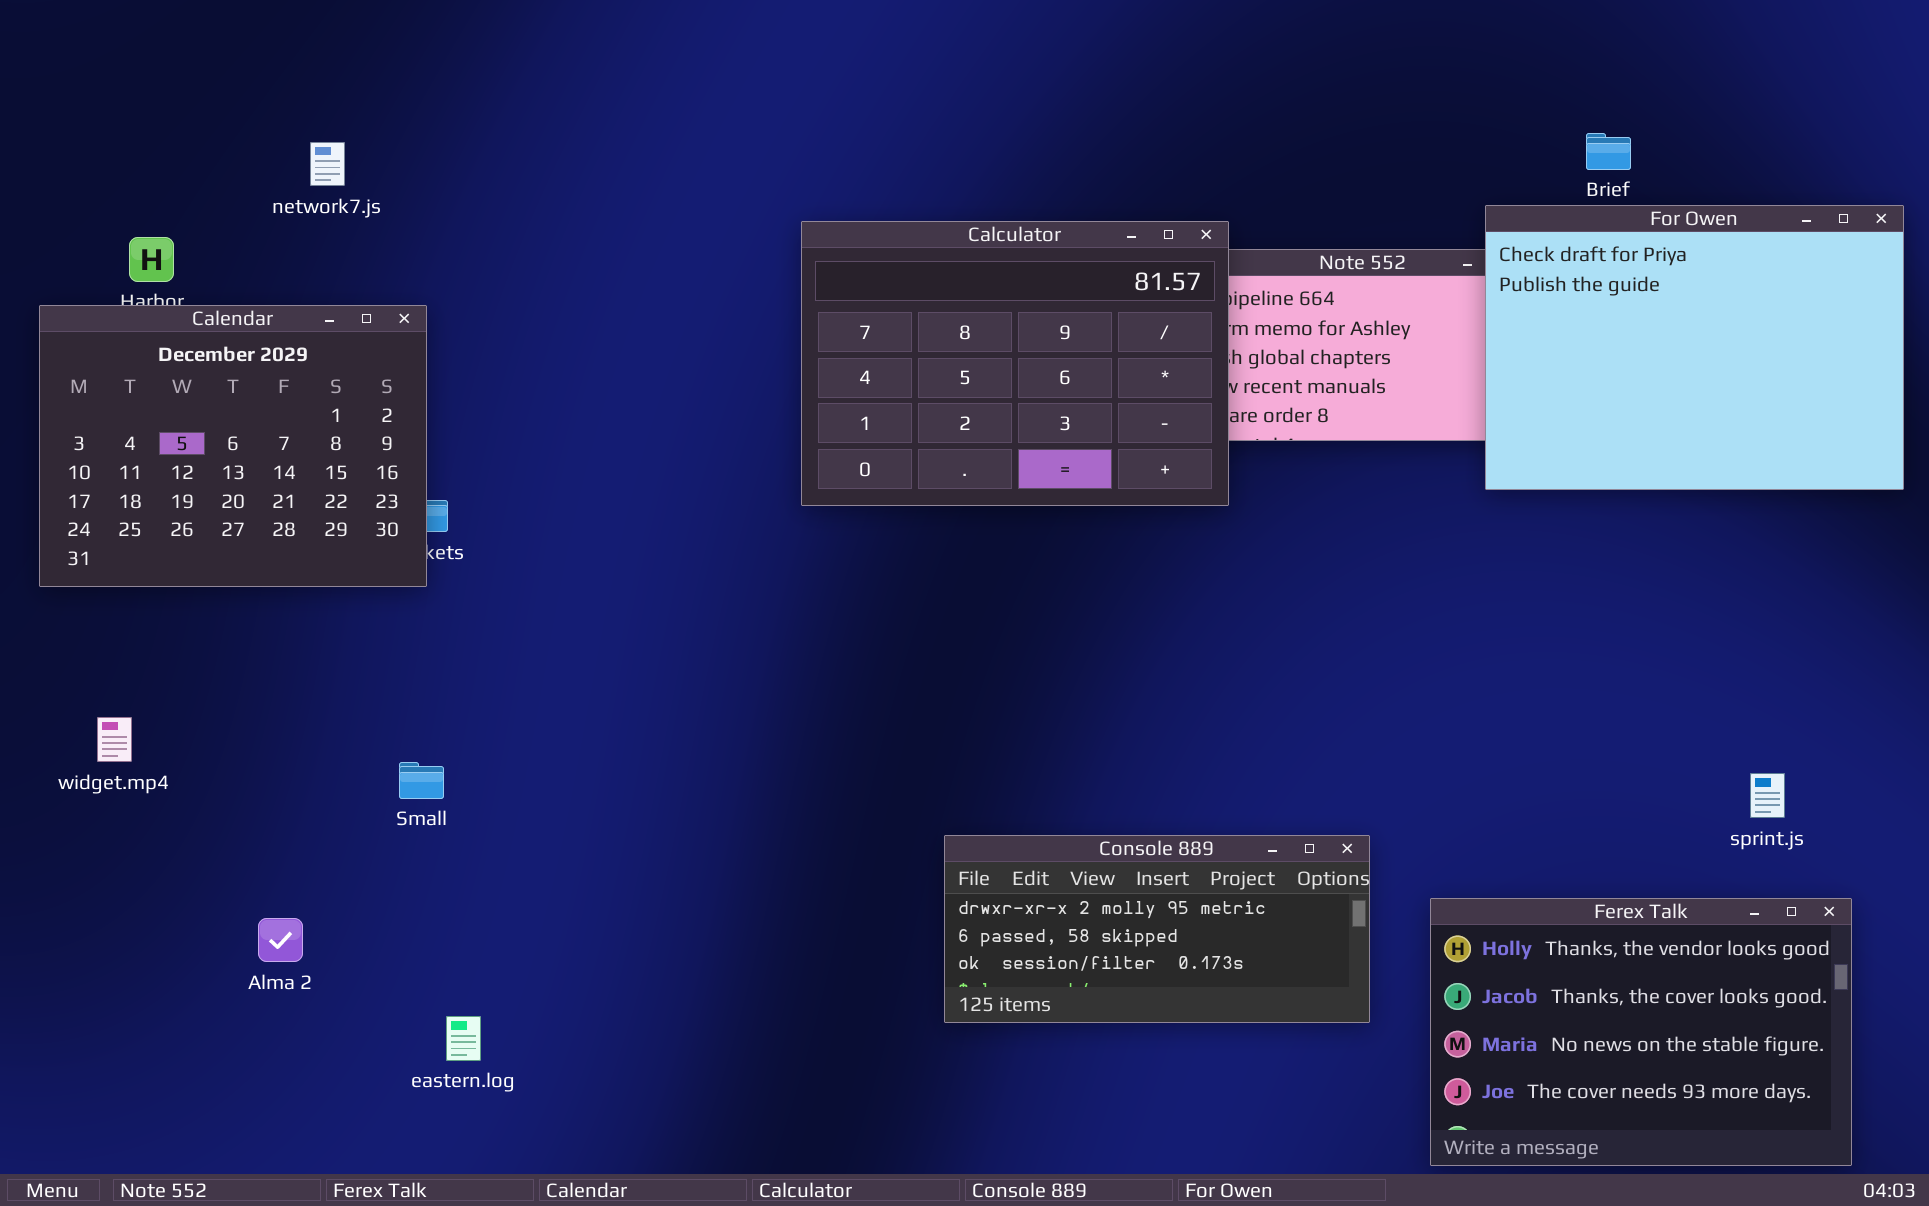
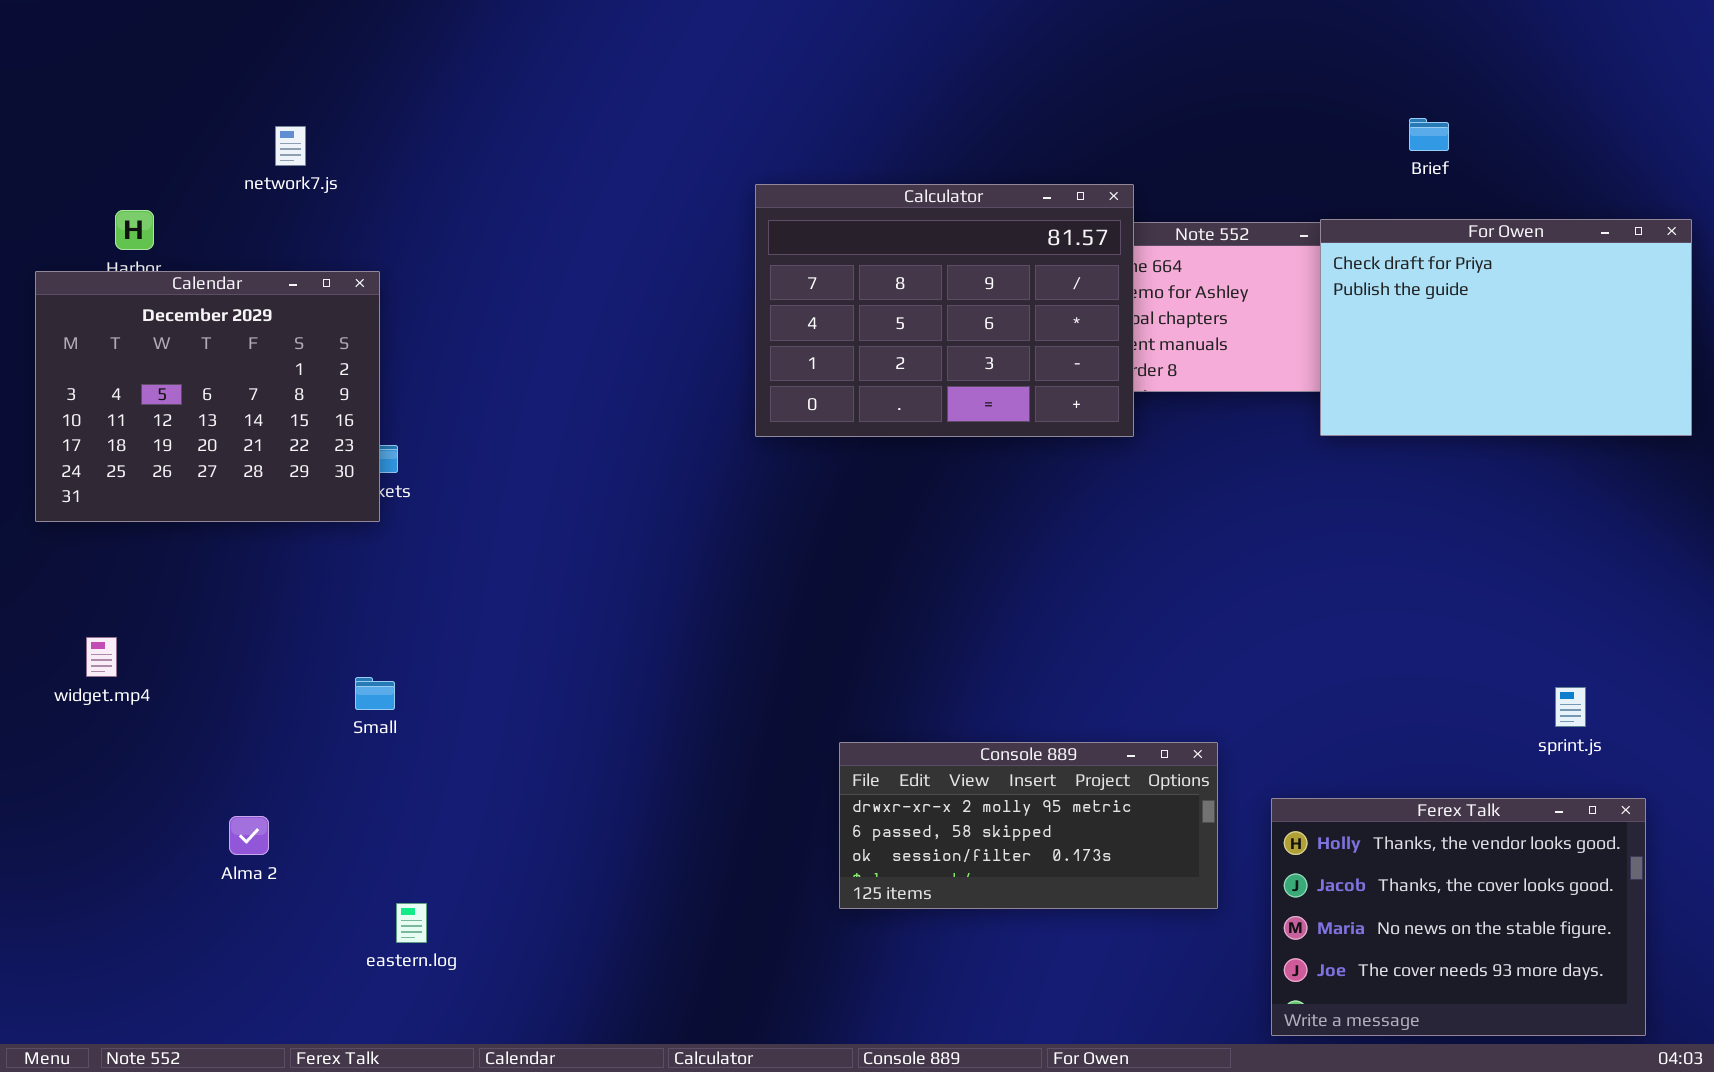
For Owen: [1485,205,1904,490] -> [1320,219,1692,436], resized
Calculator: [801,221,1229,506] -> [755,184,1134,437], moved

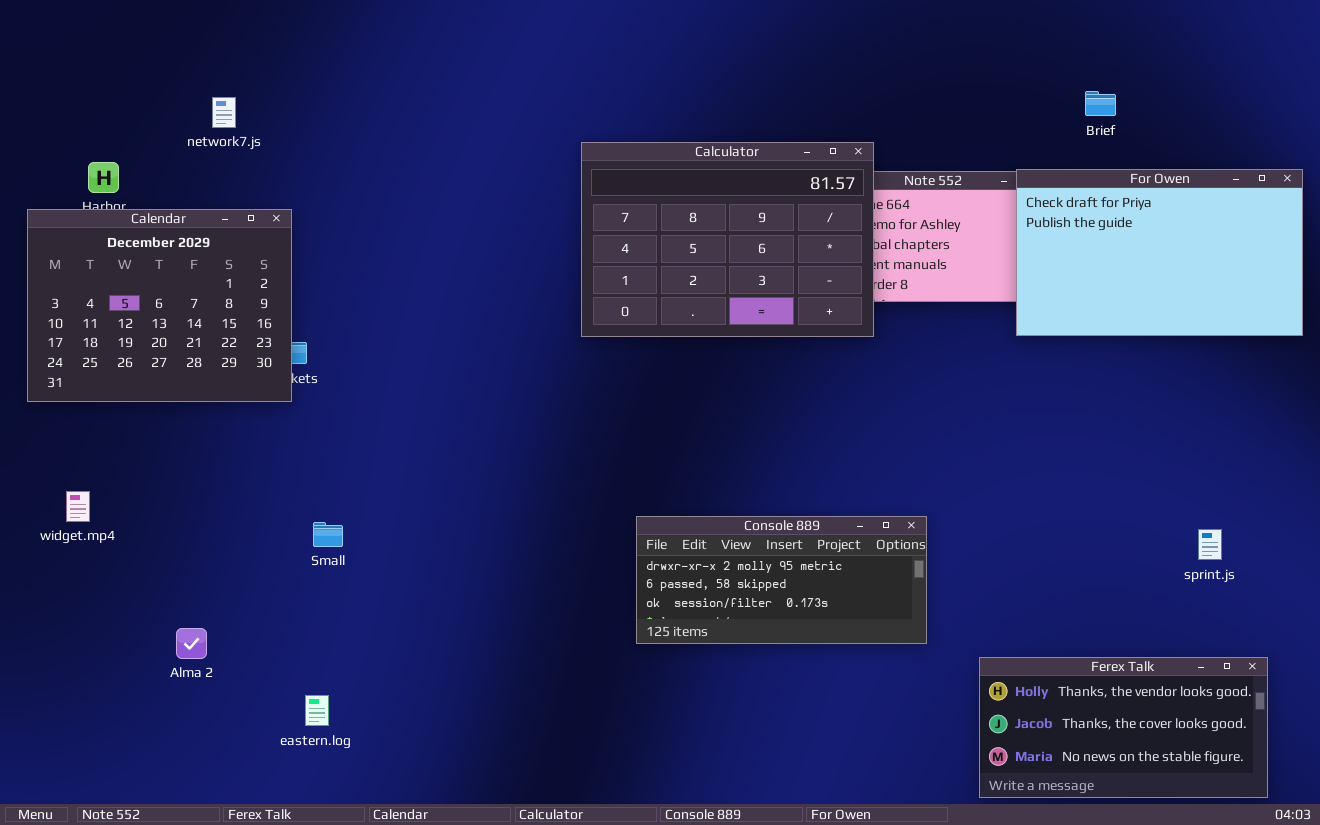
Small: [355,677,395,710] -> [313,522,343,547], moved
Console 889: [839,742,1218,909] -> [636,516,927,644], moved
Ferex Talk: [1271,798,1646,1036] -> [979,657,1268,798], resized

